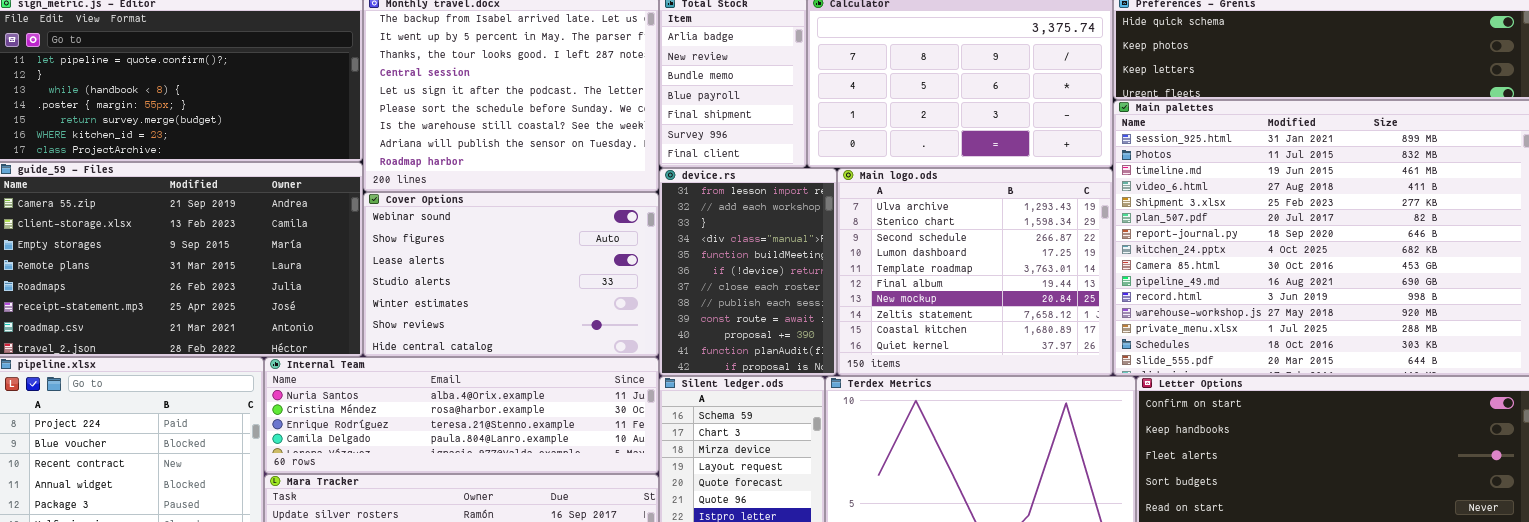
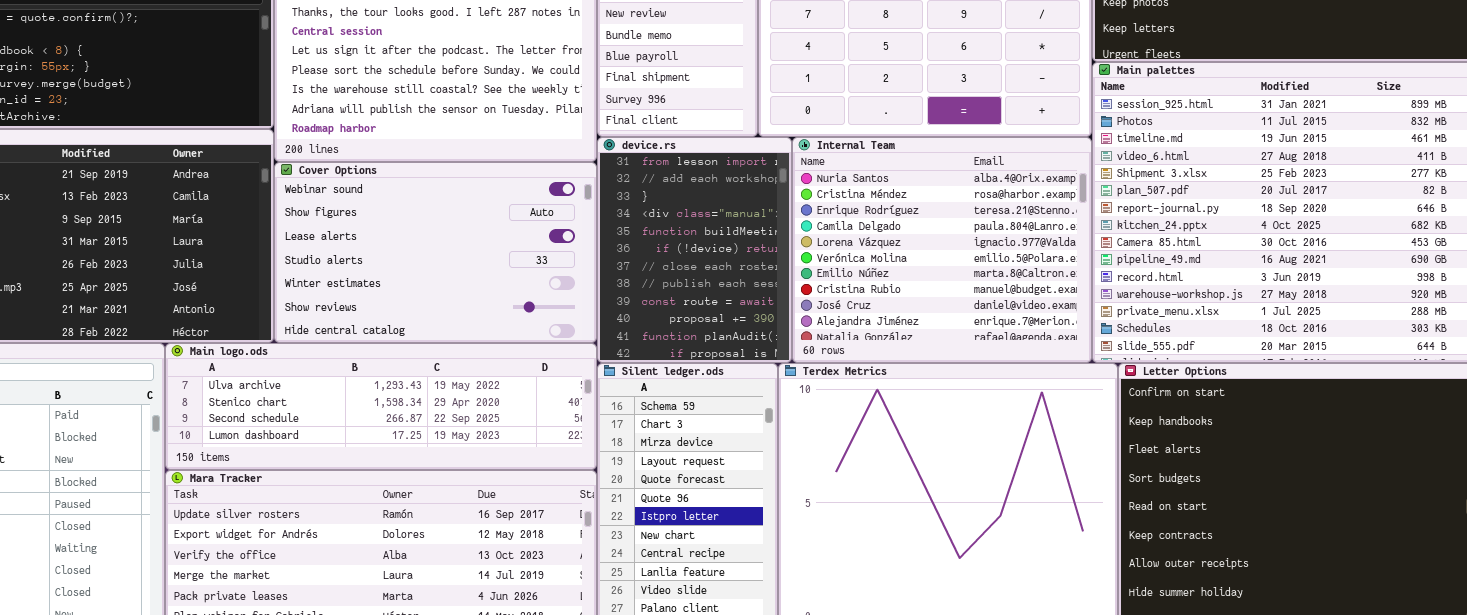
Main logo.ods: [837,168,1113,376] -> [165,343,597,470], moved, resized
Internal Team: [264,357,659,474] -> [792,137,1092,363], moved, resized

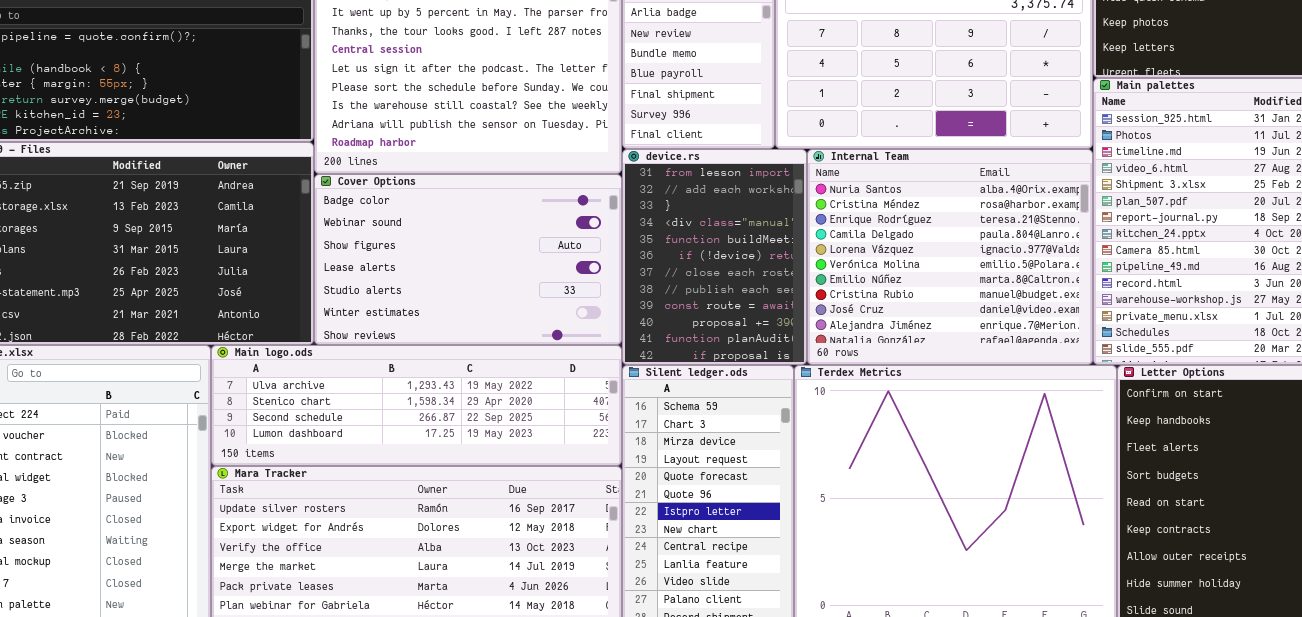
Cover Options: [274,162,597,343] -> [314,174,622,345], scrolled up 1 row

